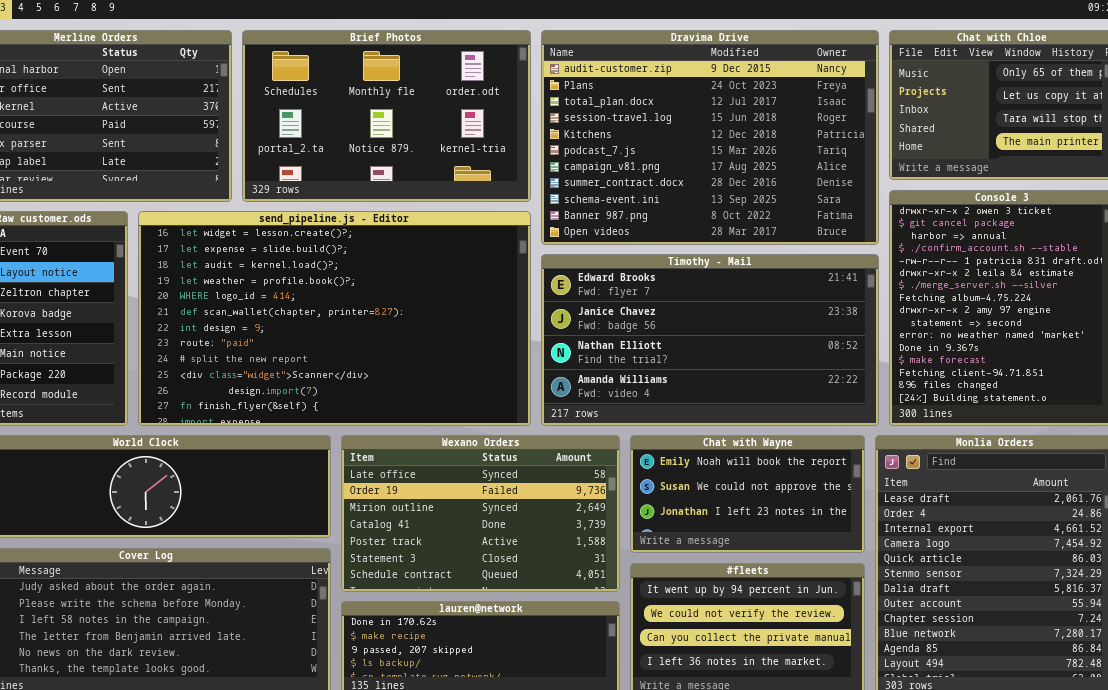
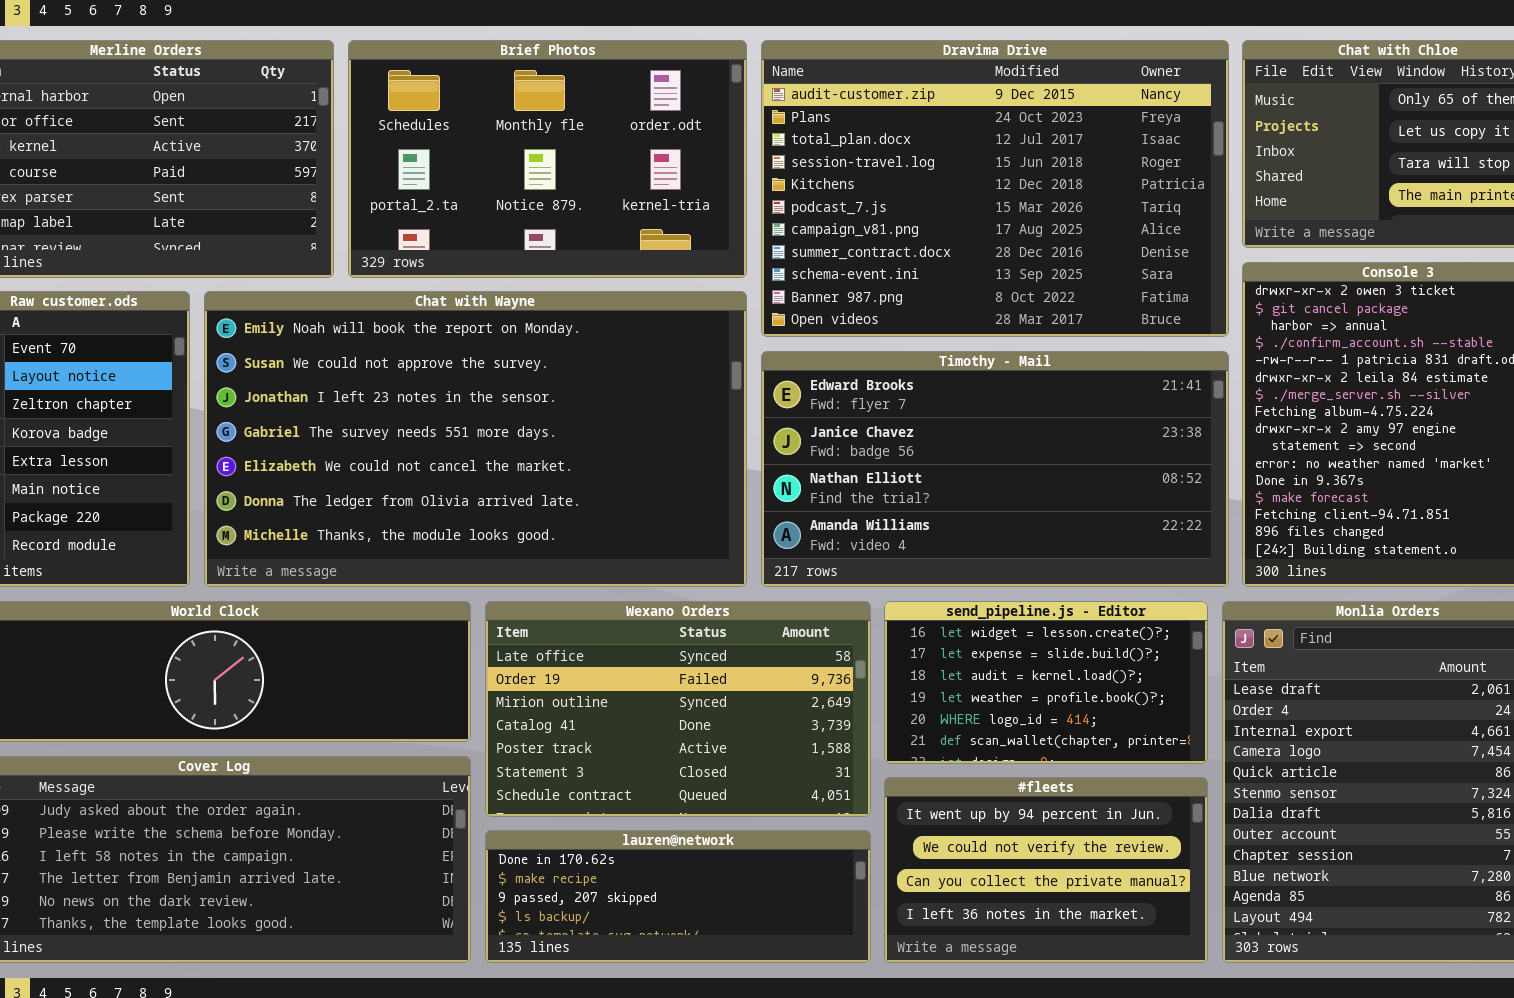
send_pipeline.js - Editor: [138,211,531,426] -> [884,601,1208,764], moved, resized
Chat with Wayne: [630,435,865,553] -> [204,291,747,587], moved, resized

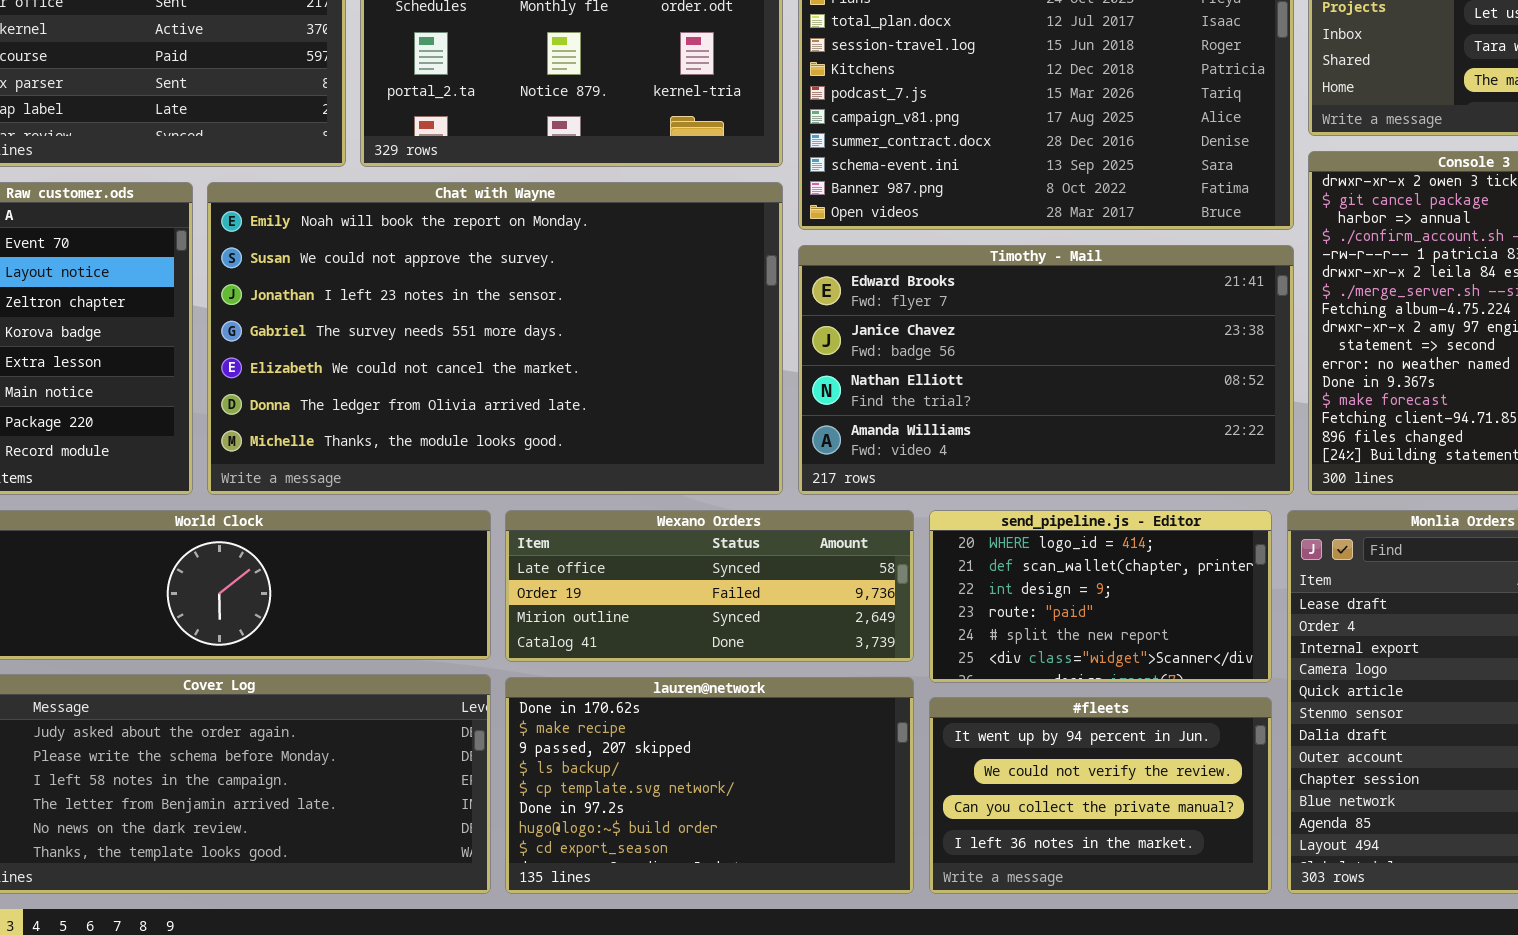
Wexano Orders: [485,601,871,817] -> [505,510,914,662], resized
send_pipeline.js - Editor: [884,601,1208,764] -> [929,510,1272,683], scrolled down 4 rows
lauren@network: [485,830,871,963] -> [505,677,914,894], resized

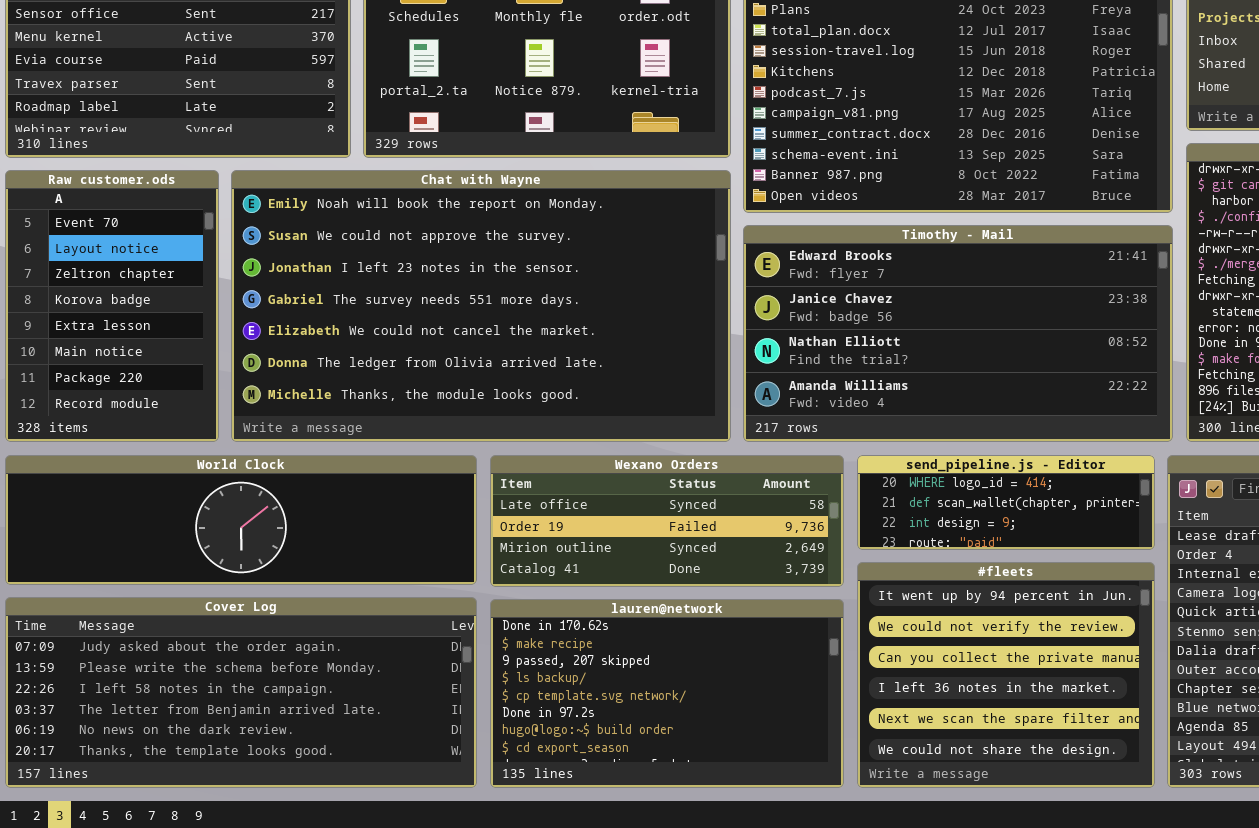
send_pipeline.js - Editor: [929,510,1272,683] -> [857,455,1155,550], resized
#fleets: [929,697,1272,894] -> [857,562,1155,788], resized

